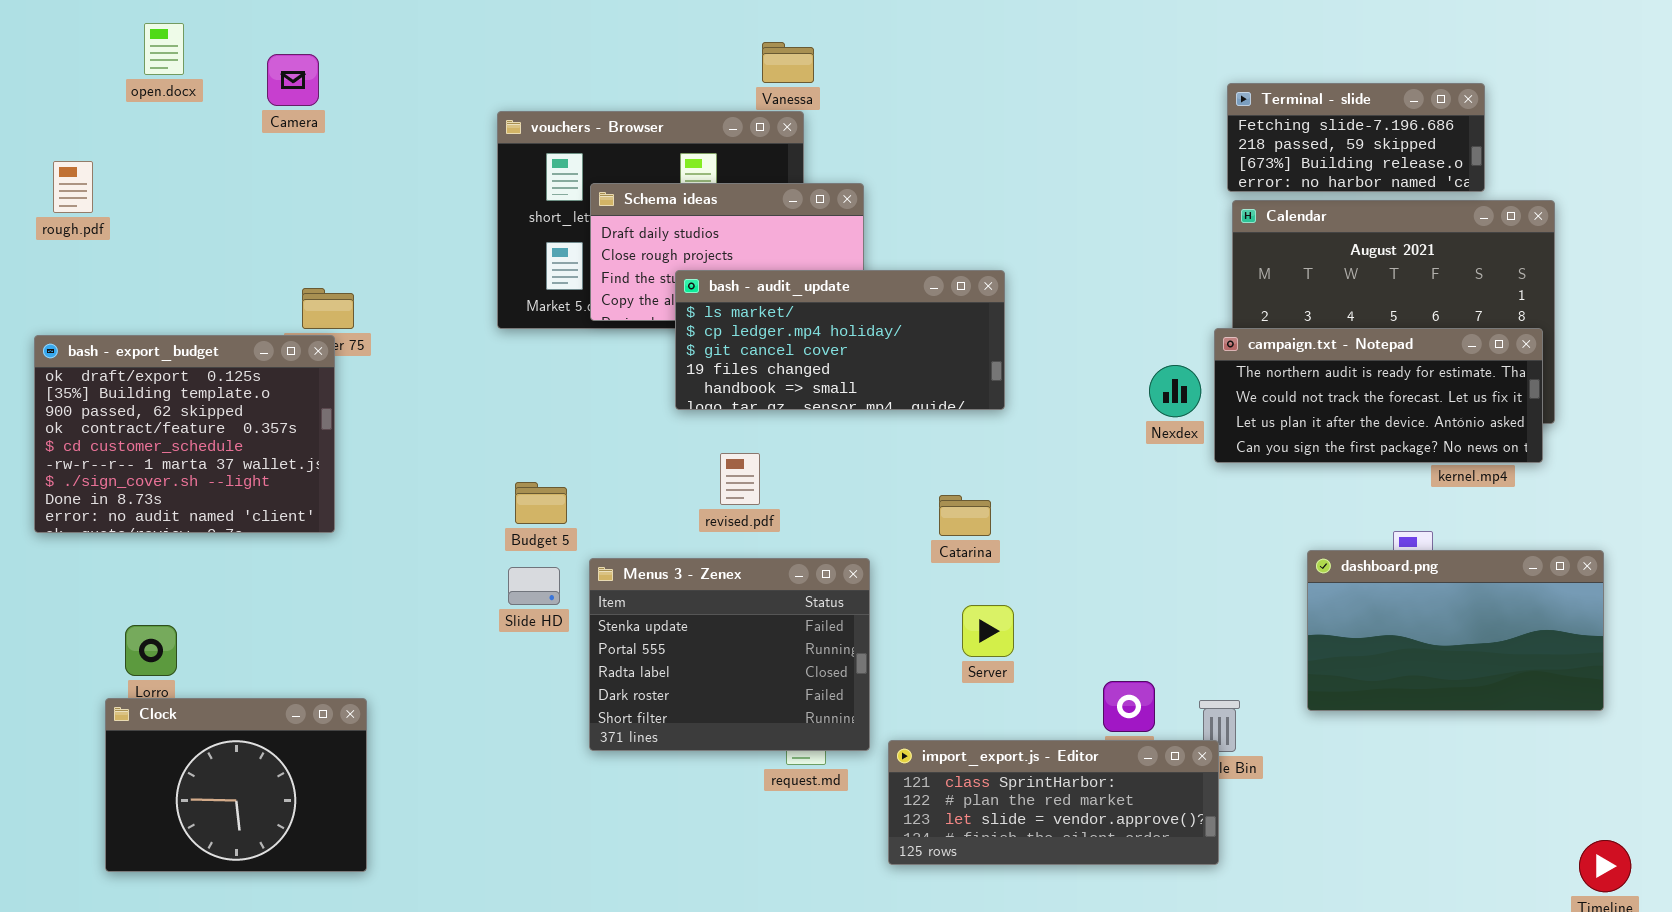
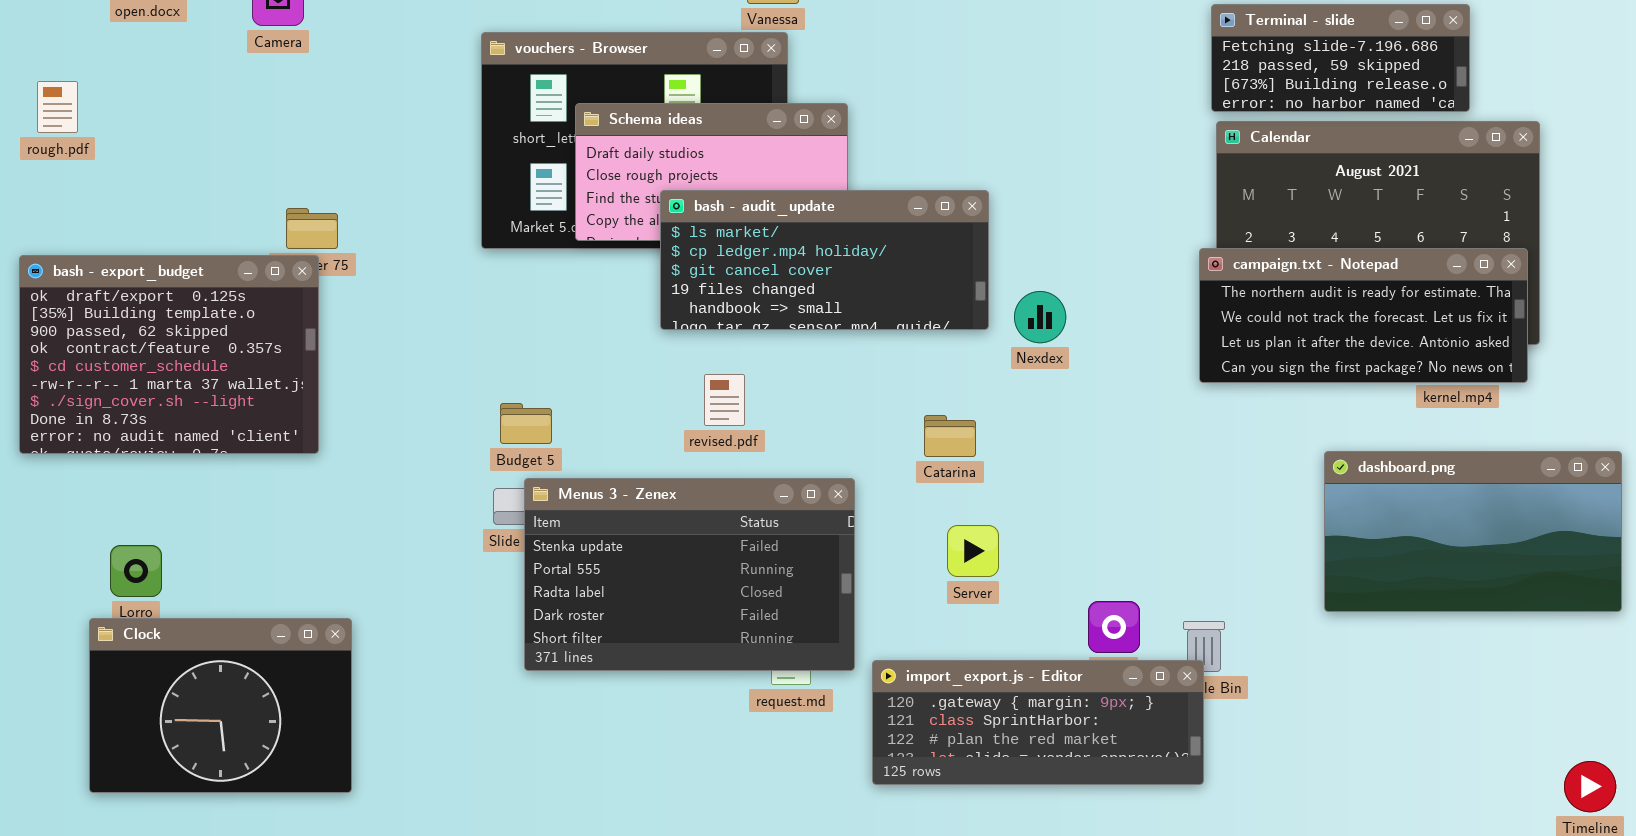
Nexdex: [1149,365,1201,417] -> [1014,291,1066,343], moved
dashboard.png: [1307,550,1604,711] -> [1324,451,1622,612], moved
Menus 3 - Zenex: [589,558,870,751] -> [524,478,855,671], resized
import_export.js - Editor: [888,740,1219,865] -> [872,660,1204,785], scrolled up 1 row

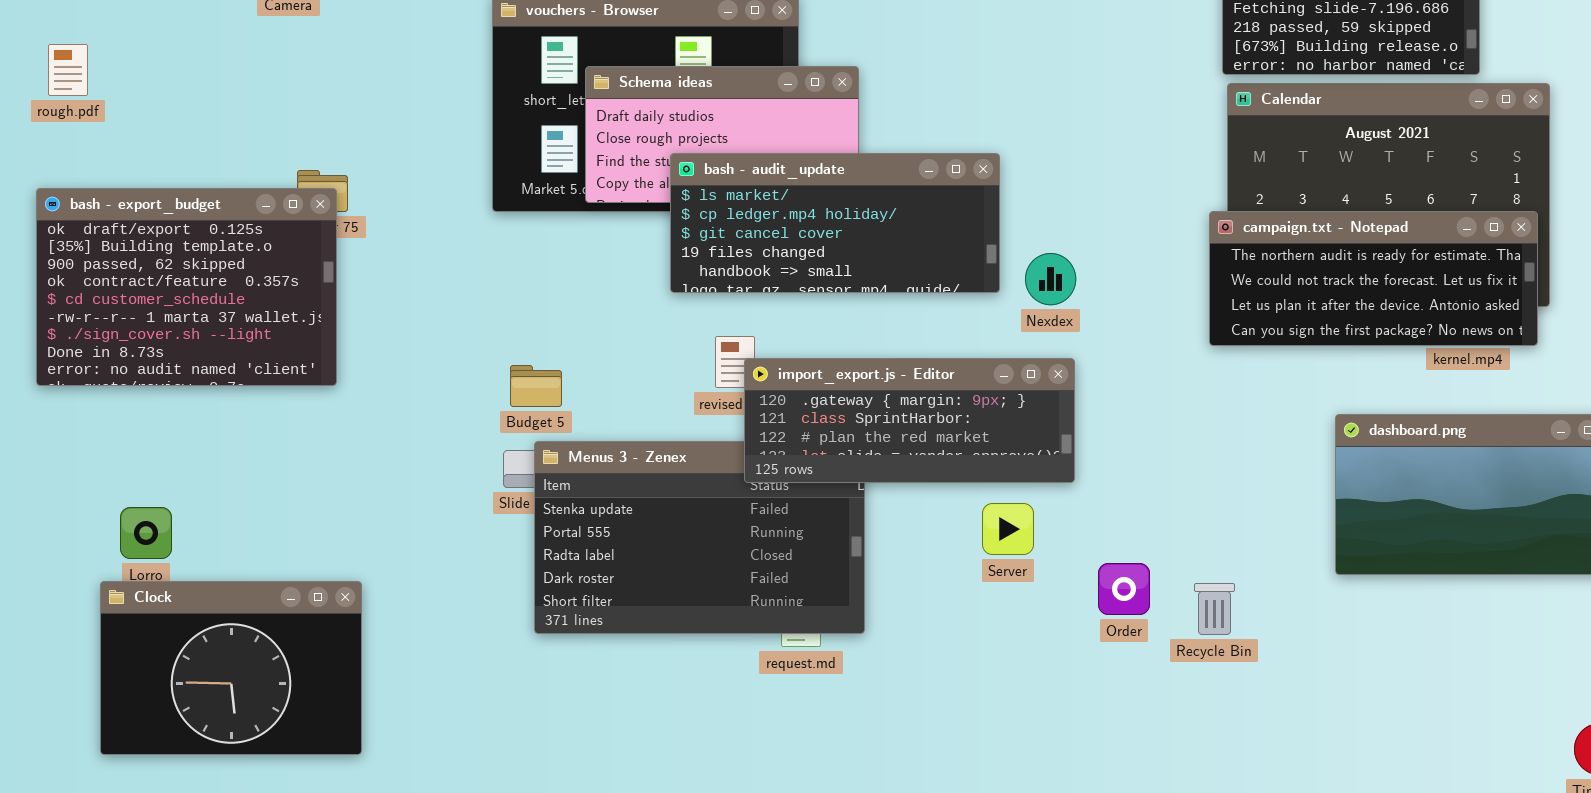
bash - export_budget: [19,255,319,454] -> [36,188,337,386], moved
Server: [947,525,999,577] -> [982,503,1034,555], moved
import_export.js - Editor: [872,660,1204,785] -> [744,358,1075,483], moved

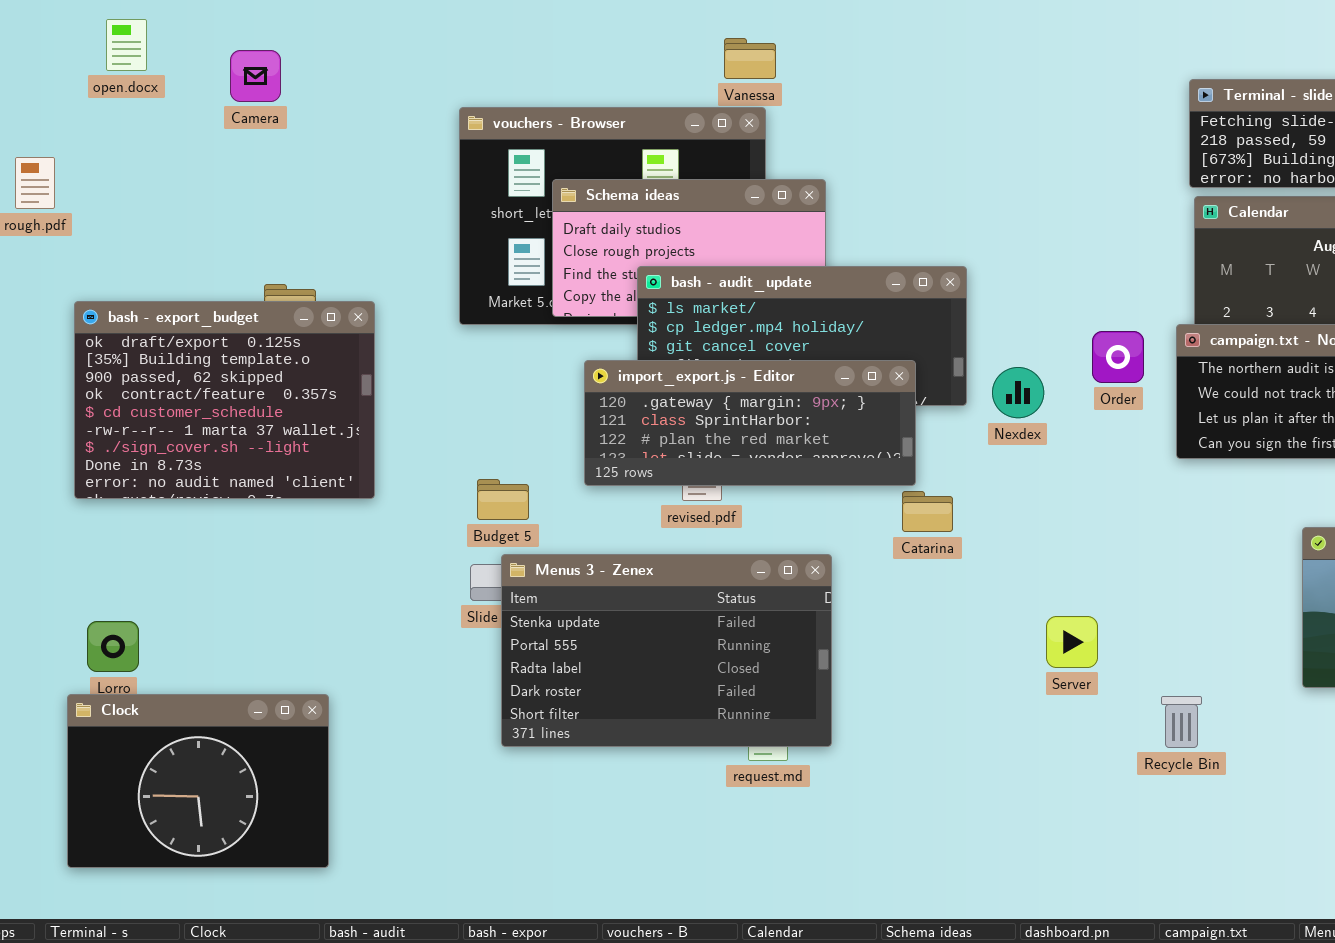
bash - export_budget: [36,188,337,386] -> [74,301,375,499], moved
import_export.js - Editor: [744,358,1075,483] -> [584,360,916,486], moved
Server: [982,503,1034,555] -> [1046,616,1098,668], moved
Order: [1098,563,1150,615] -> [1092,331,1144,383], moved

